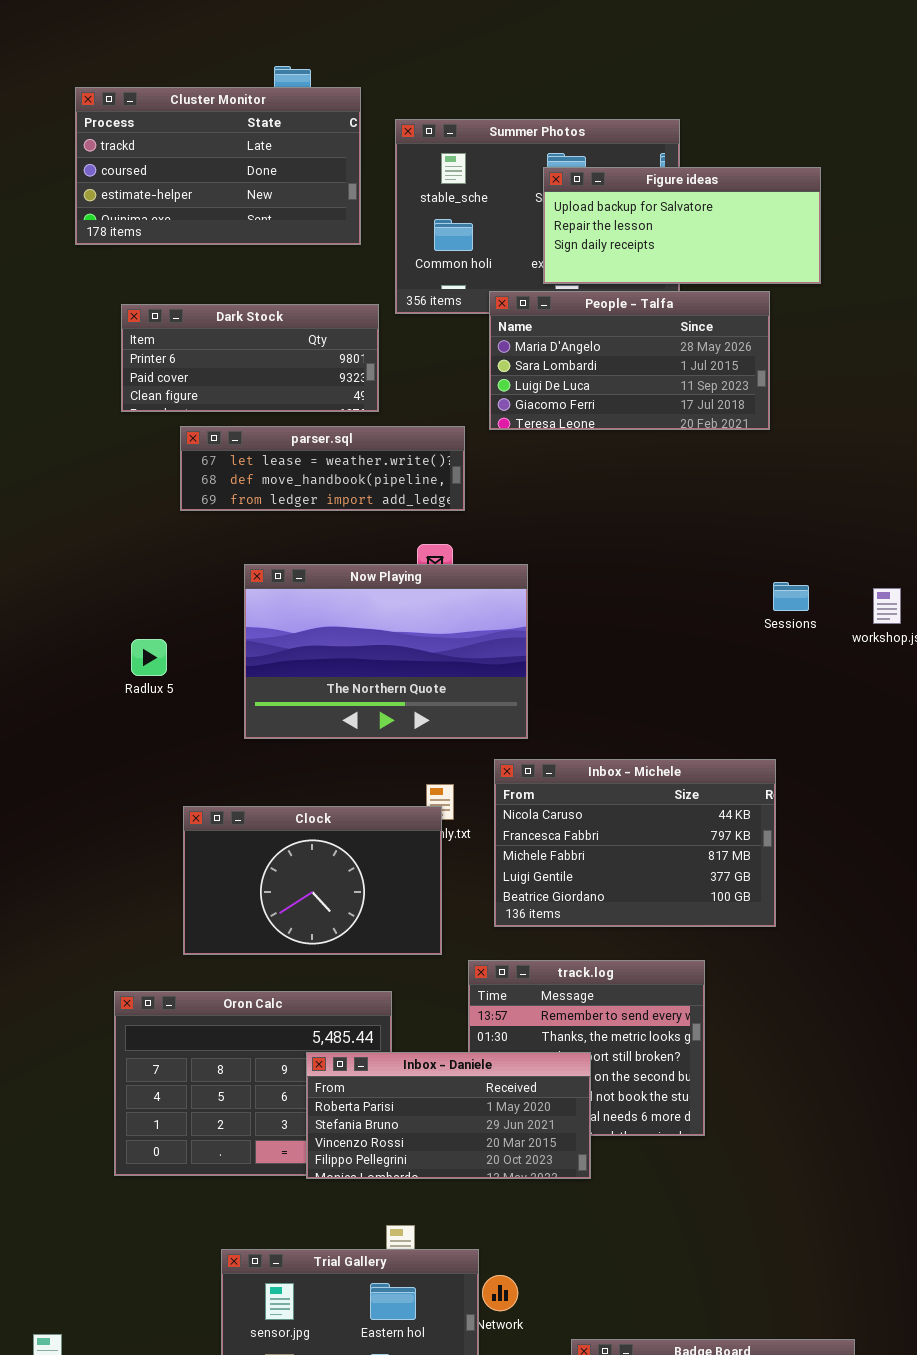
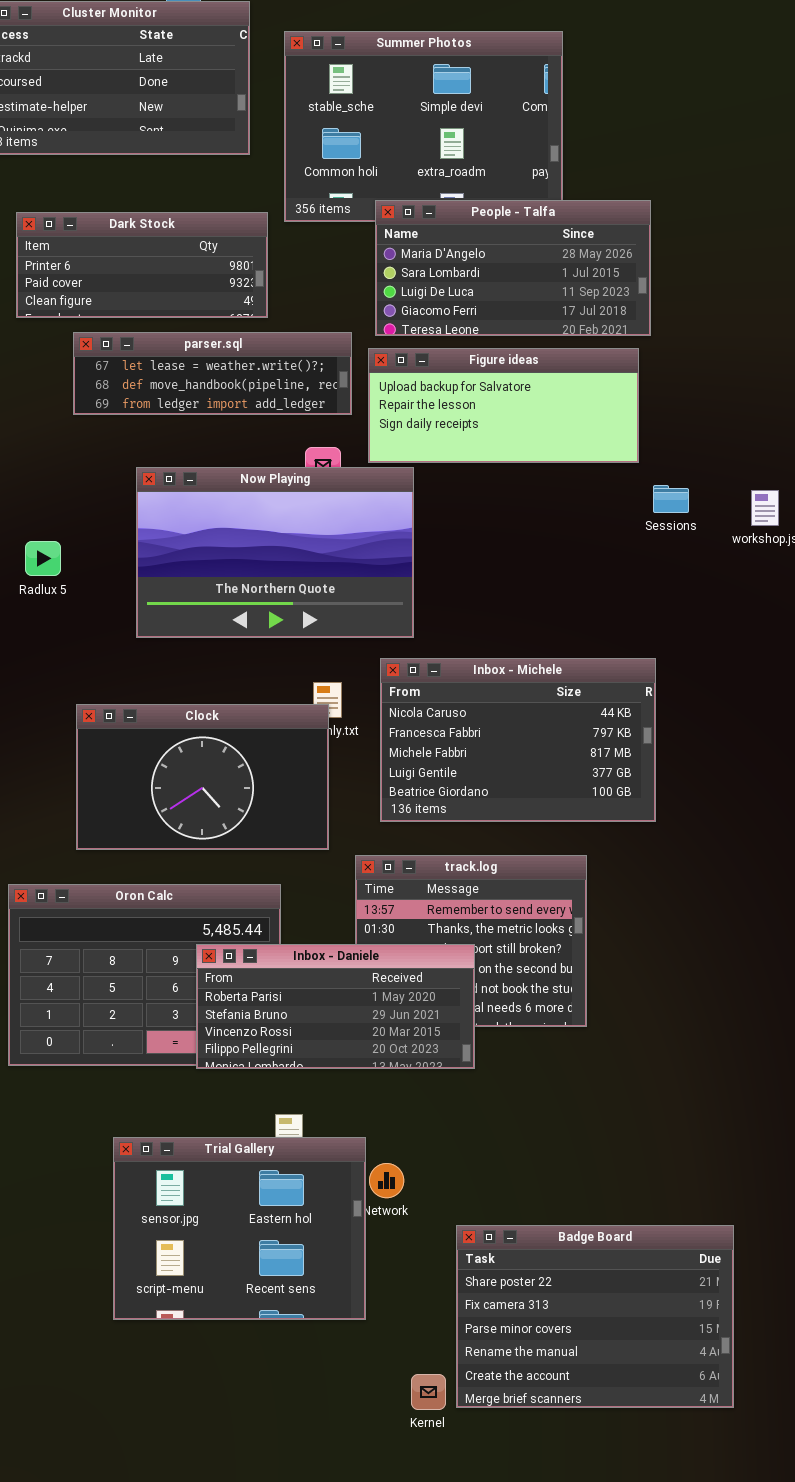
Figure ideas: [543,167,821,284] -> [368,348,639,463], moved

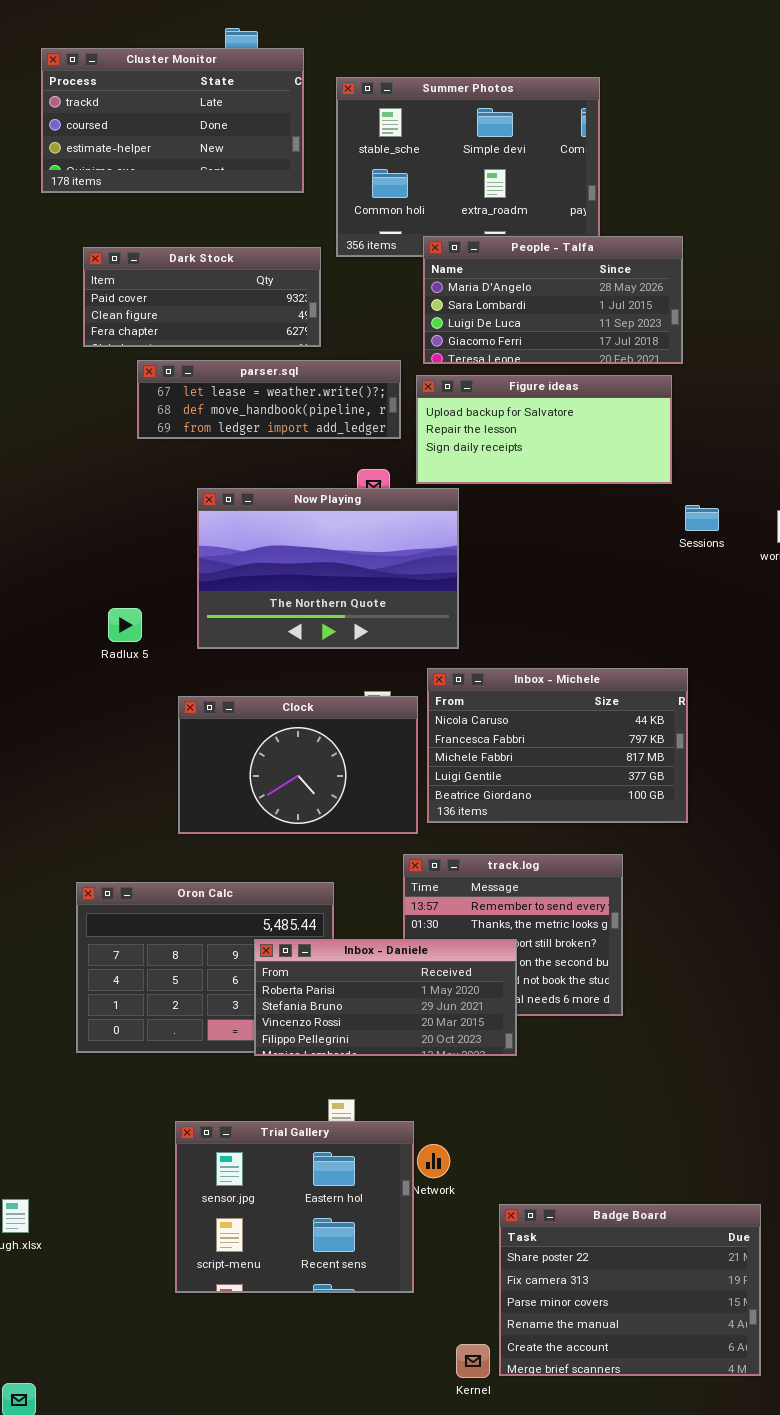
Dark Stock: [16,212,268,318] -> [83,247,321,347], scrolled down 1 row
Radlux 5: [25,541,61,576] -> [108,608,142,642], moved
Clock: [76,704,329,850] -> [178,696,418,834], moved

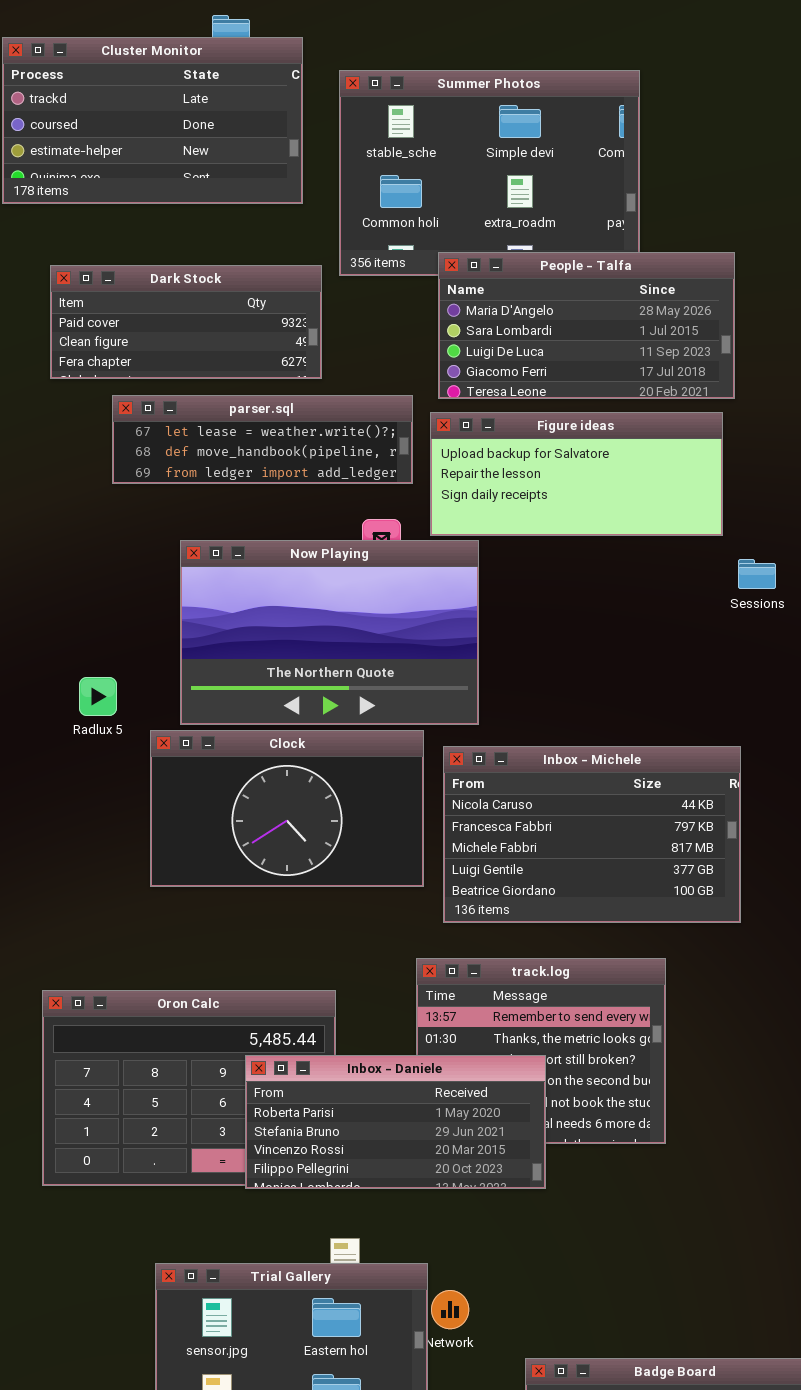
Clock: [178,696,418,834] -> [150,730,424,887], moved

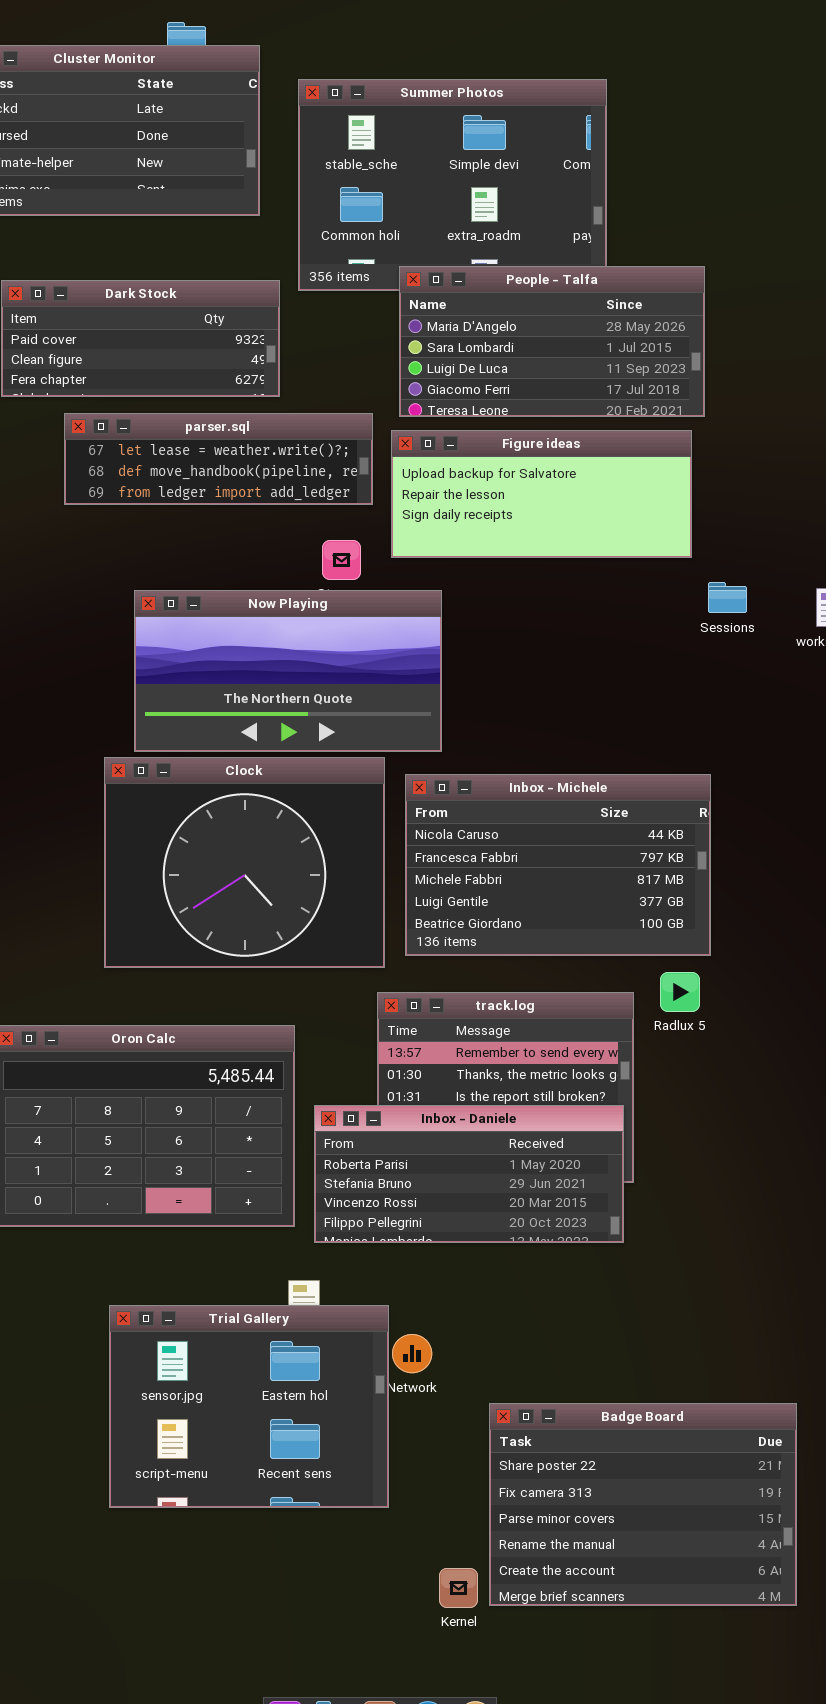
Now Playing: [180,540,479,725] -> [134,590,442,752], resized
Radlux 5: [79,677,117,716] -> [660,972,700,1012], moved
Clock: [150,730,424,887] -> [104,757,385,968], resized
Inbox - Daniele: [245,1055,546,1189] -> [314,1105,624,1243], moved

